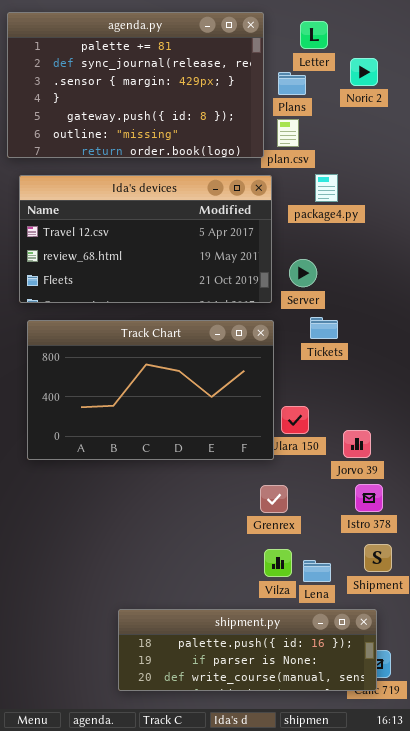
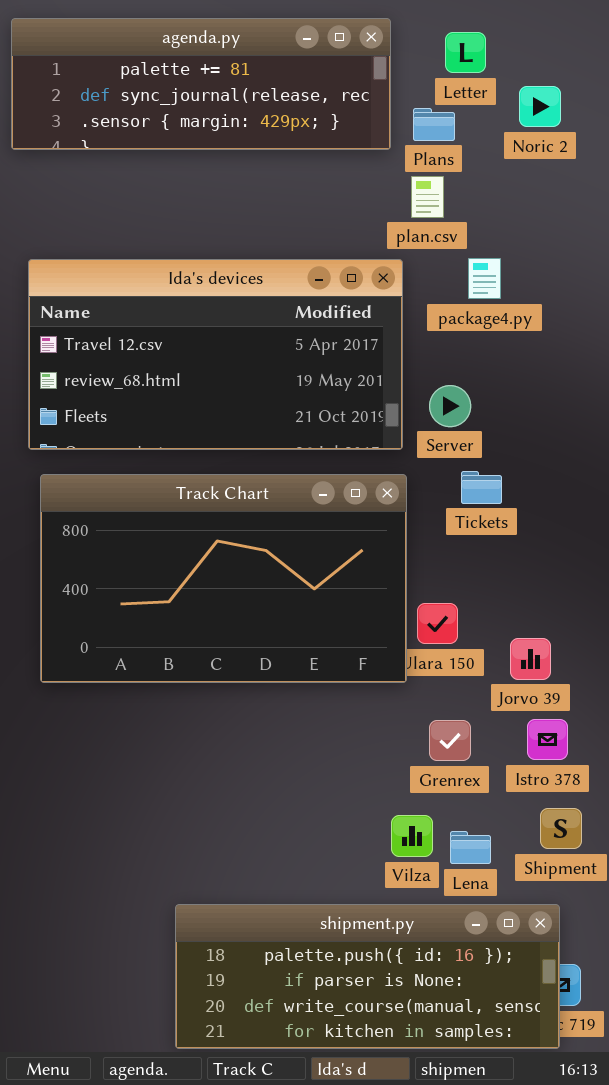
agenda.py: [7,12,264,158] -> [11,18,391,150], resized
Grenrex: [260,485,288,513] -> [429,720,471,761], moved
shipment.py: [118,609,377,691] -> [175,904,560,1049], resized

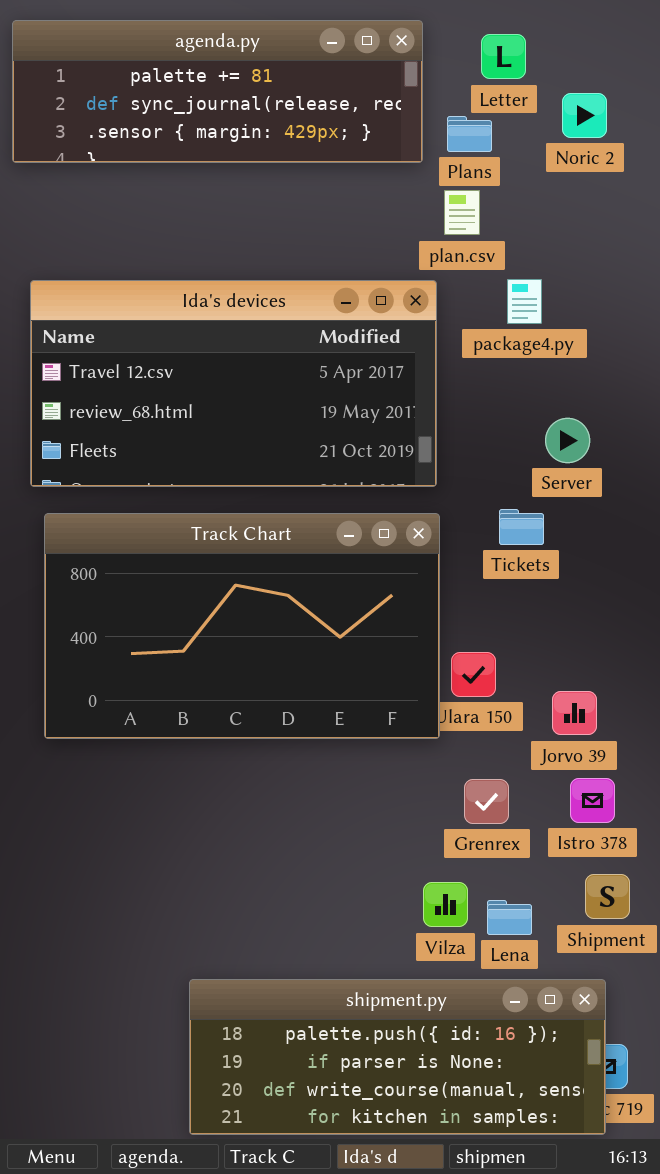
Server: [429,385,471,427] -> [545,418,590,463], moved

